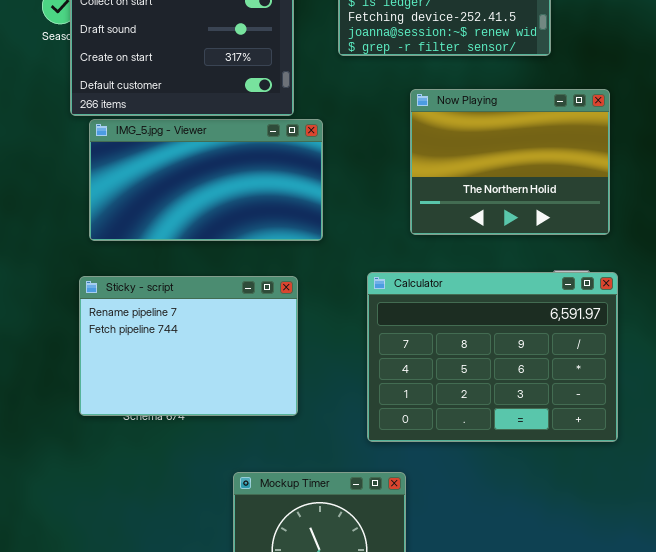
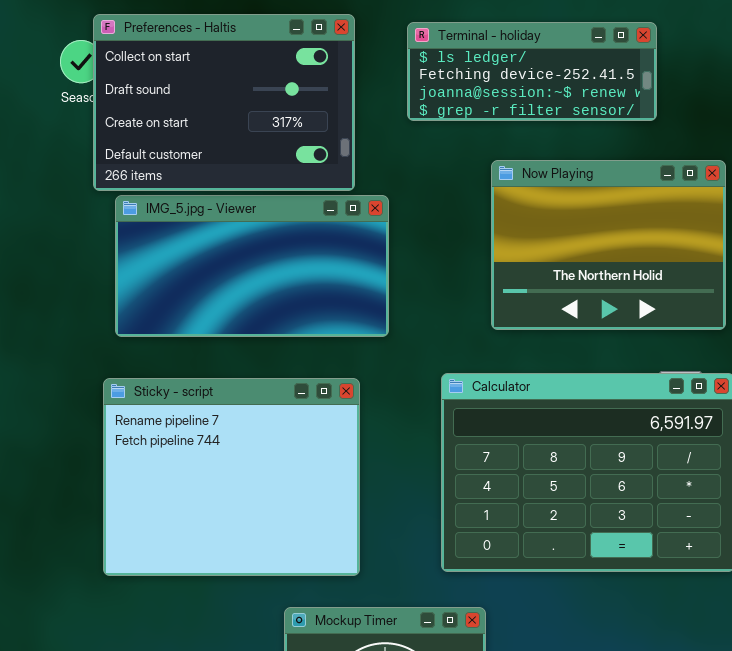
Sticky - script: [79,276,298,416] -> [103,378,360,576], resized

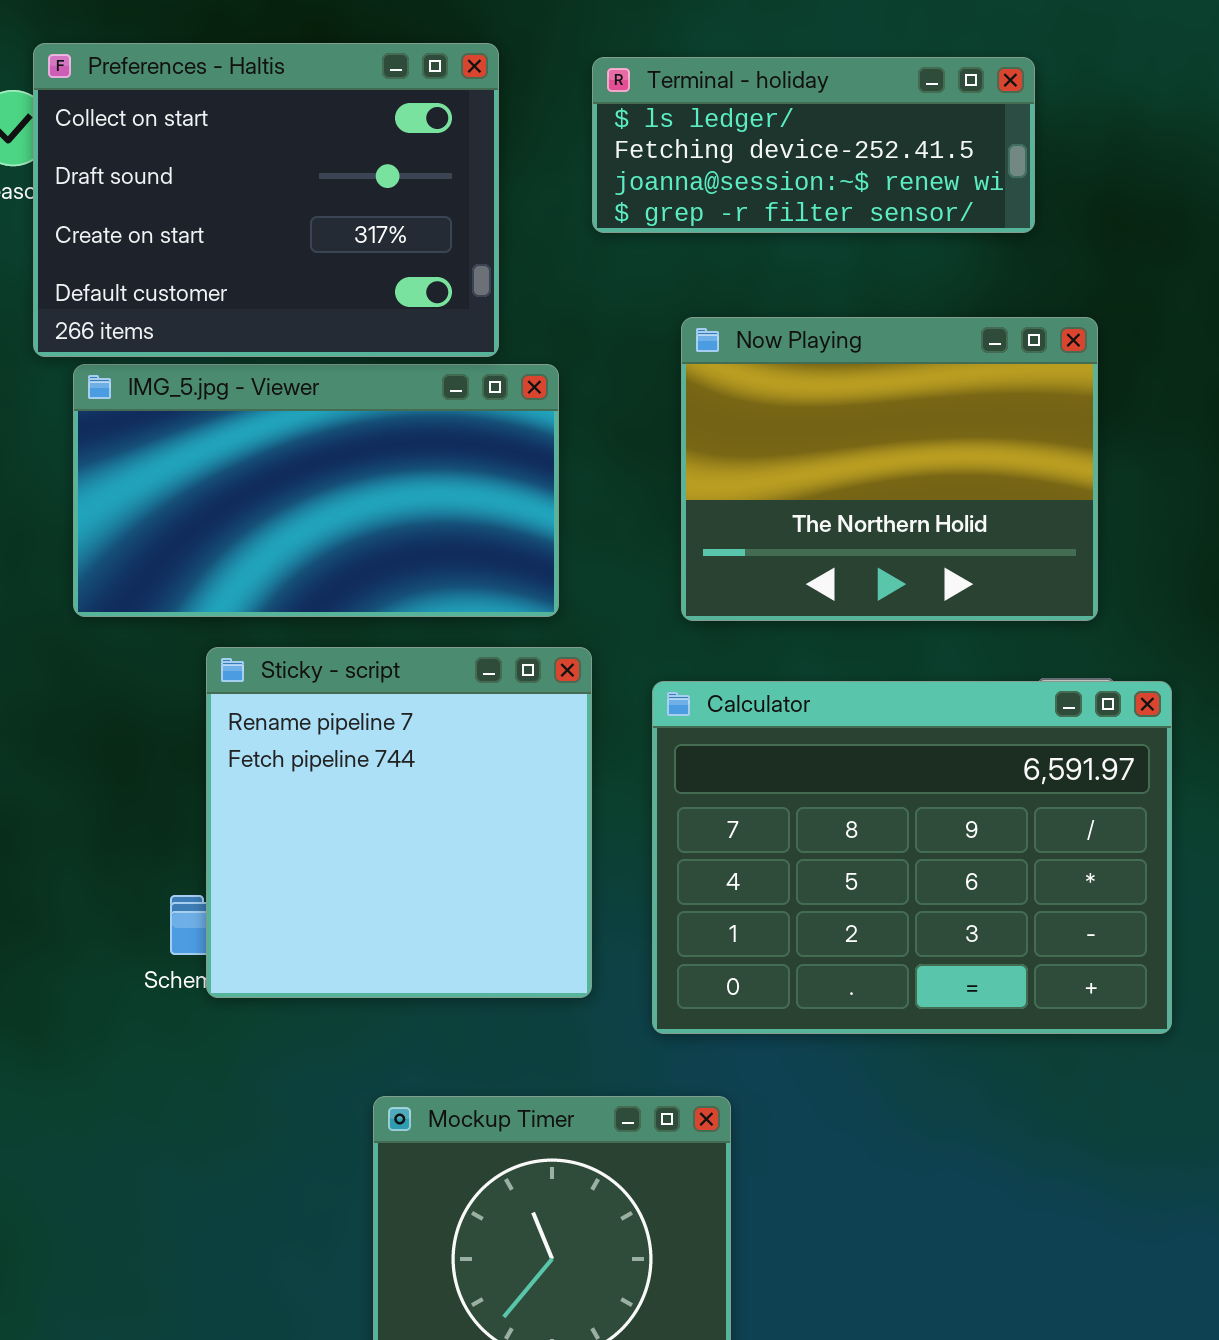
Now Playing: [491,160,726,330] -> [681,317,1098,621], moved
Sticky - script: [103,378,360,576] -> [206,647,592,998], moved, resized

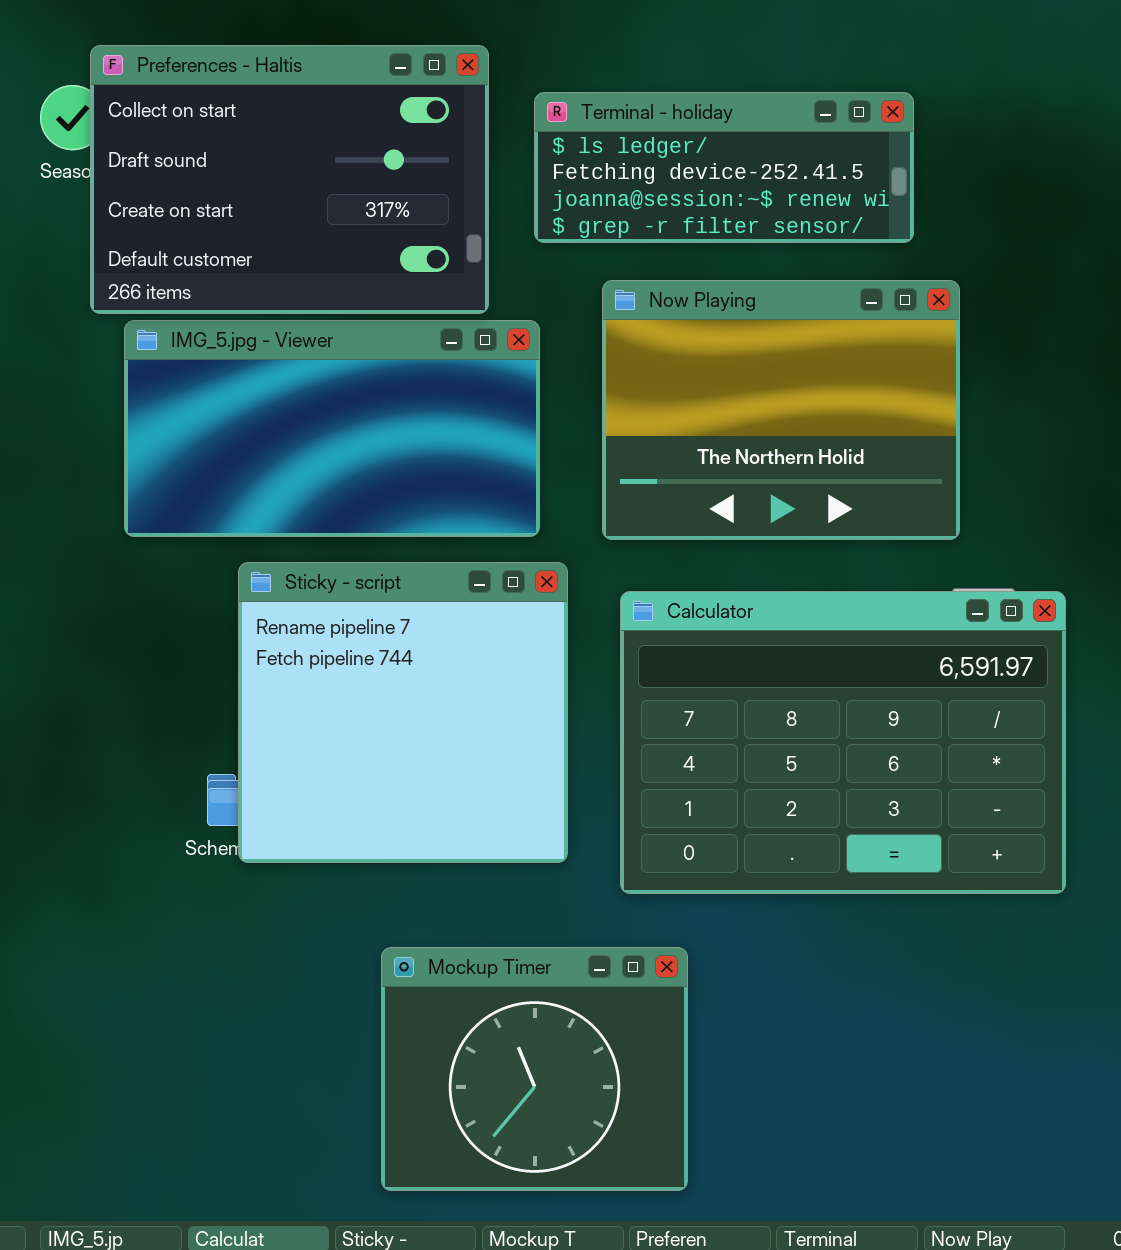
Terminal - holiday: [592,57,1035,233] -> [534,92,914,243], moved
Now Playing: [681,317,1098,621] -> [602,280,960,540], moved

